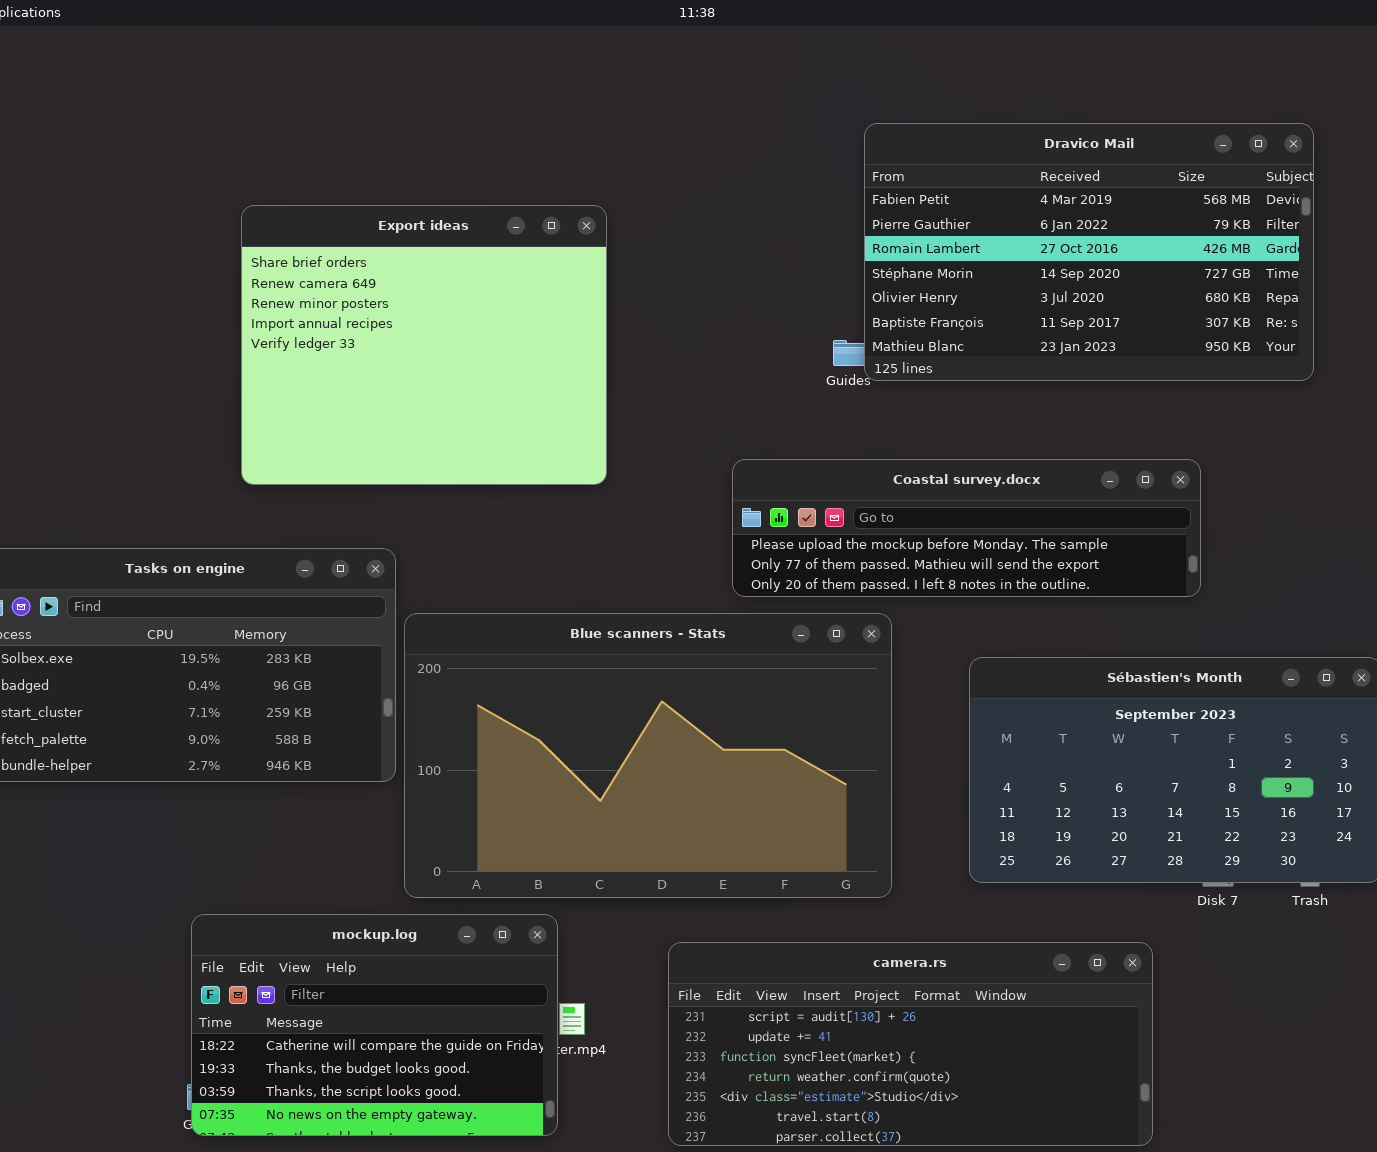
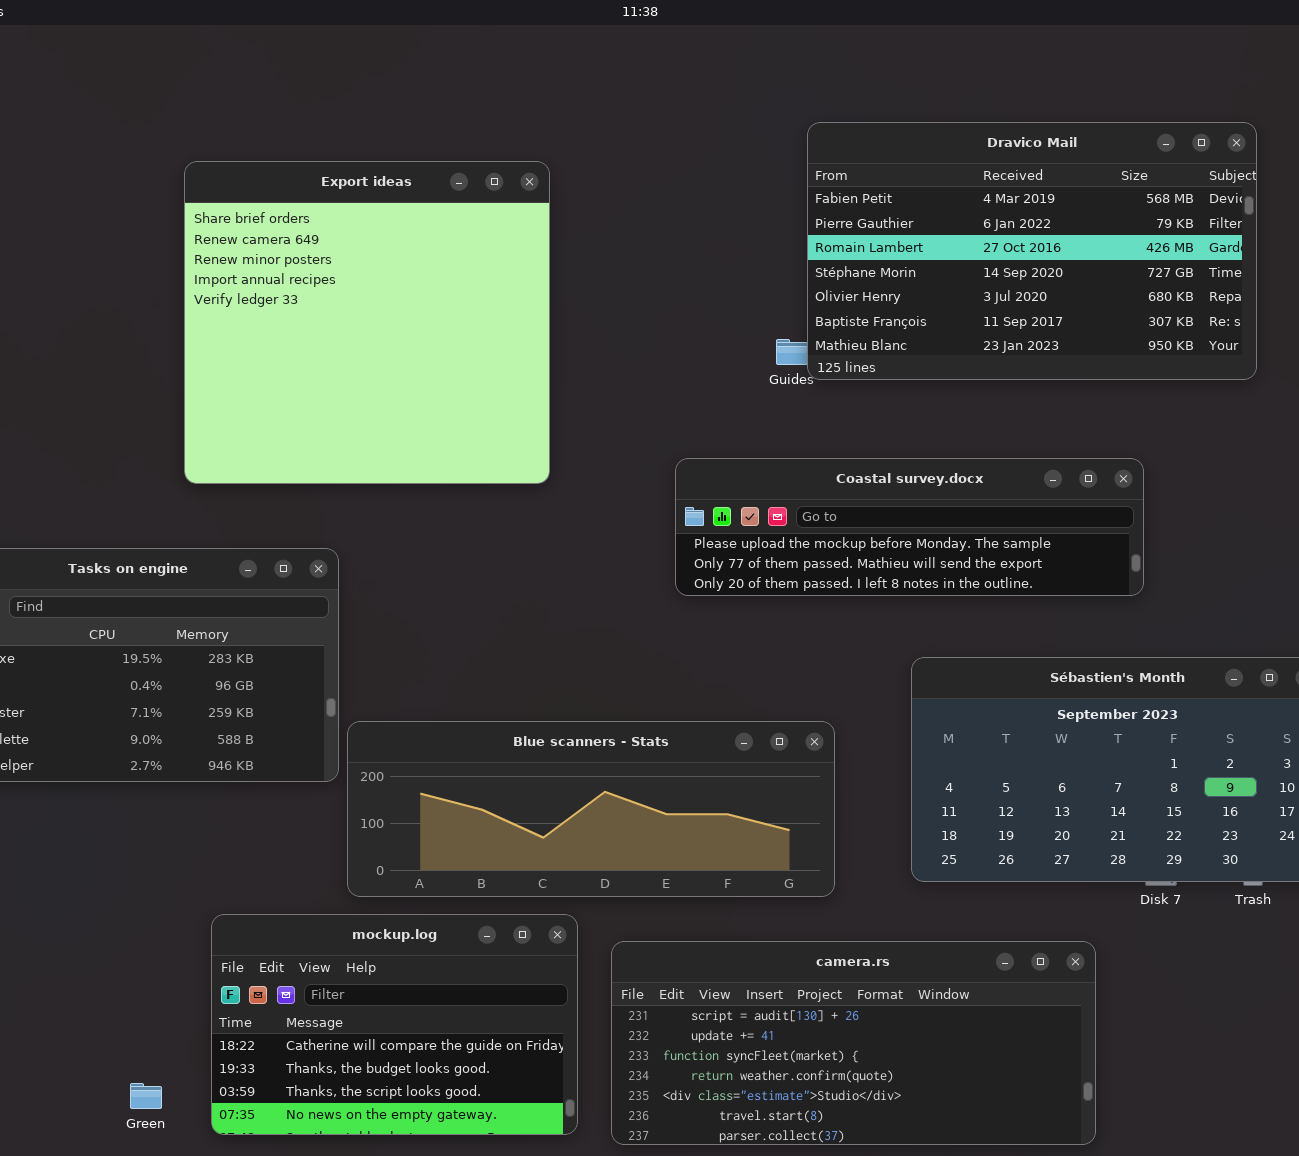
Export ideas: [241,205,607,485] -> [184,161,550,484], resized
Blue scanners - Stats: [404,613,892,898] -> [347,721,835,897], resized
mockup.log: [191,914,558,1136] -> [211,914,578,1135], moved

